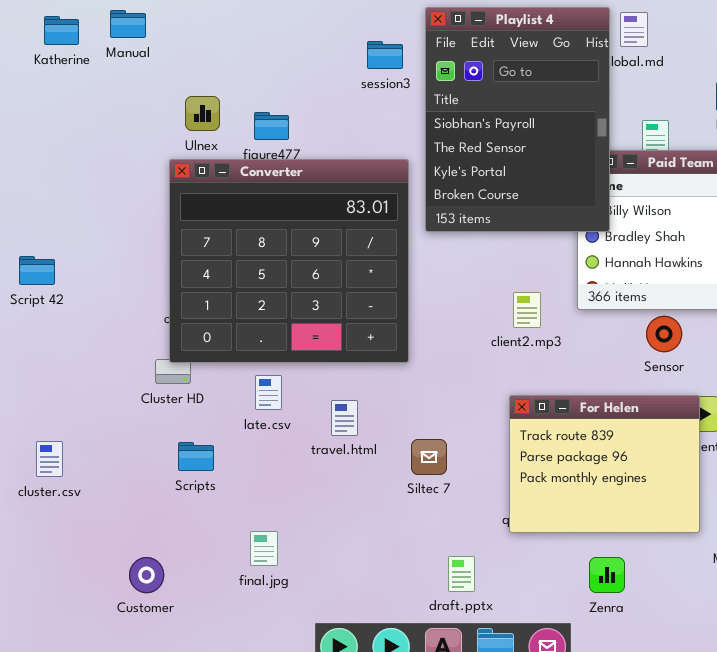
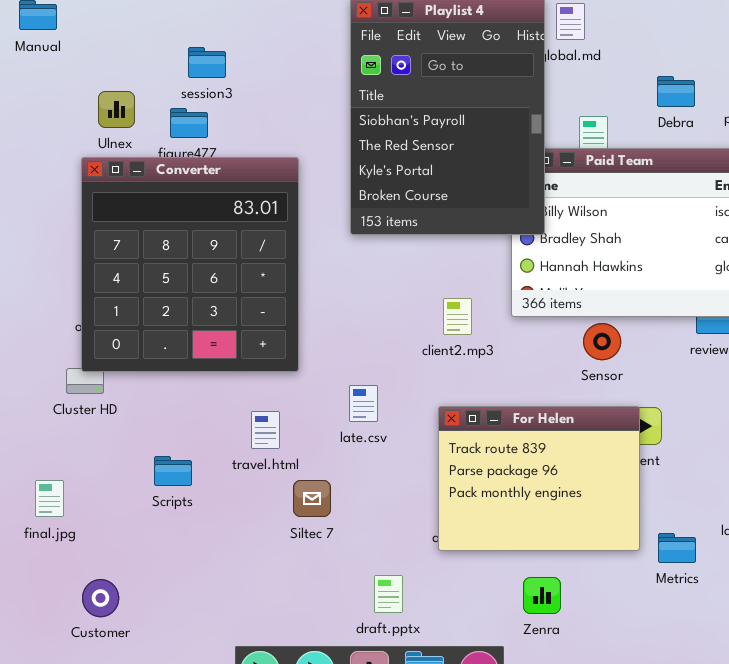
session3: [367,41,403,69] -> [188,47,226,78], moved
Converter: [169,159,409,363] -> [81,157,299,372], resized
late.csv: [255,375,282,410] -> [349,385,378,422], moved
Siltec 7: [411,439,447,475] -> [293,480,331,517], moved
Scripts: [178,442,214,471] -> [154,456,192,486], moved
final.jpg: [250,531,278,566] -> [35,480,64,517], moved
Customer: [129,557,164,593] -> [82,579,119,617], moved

